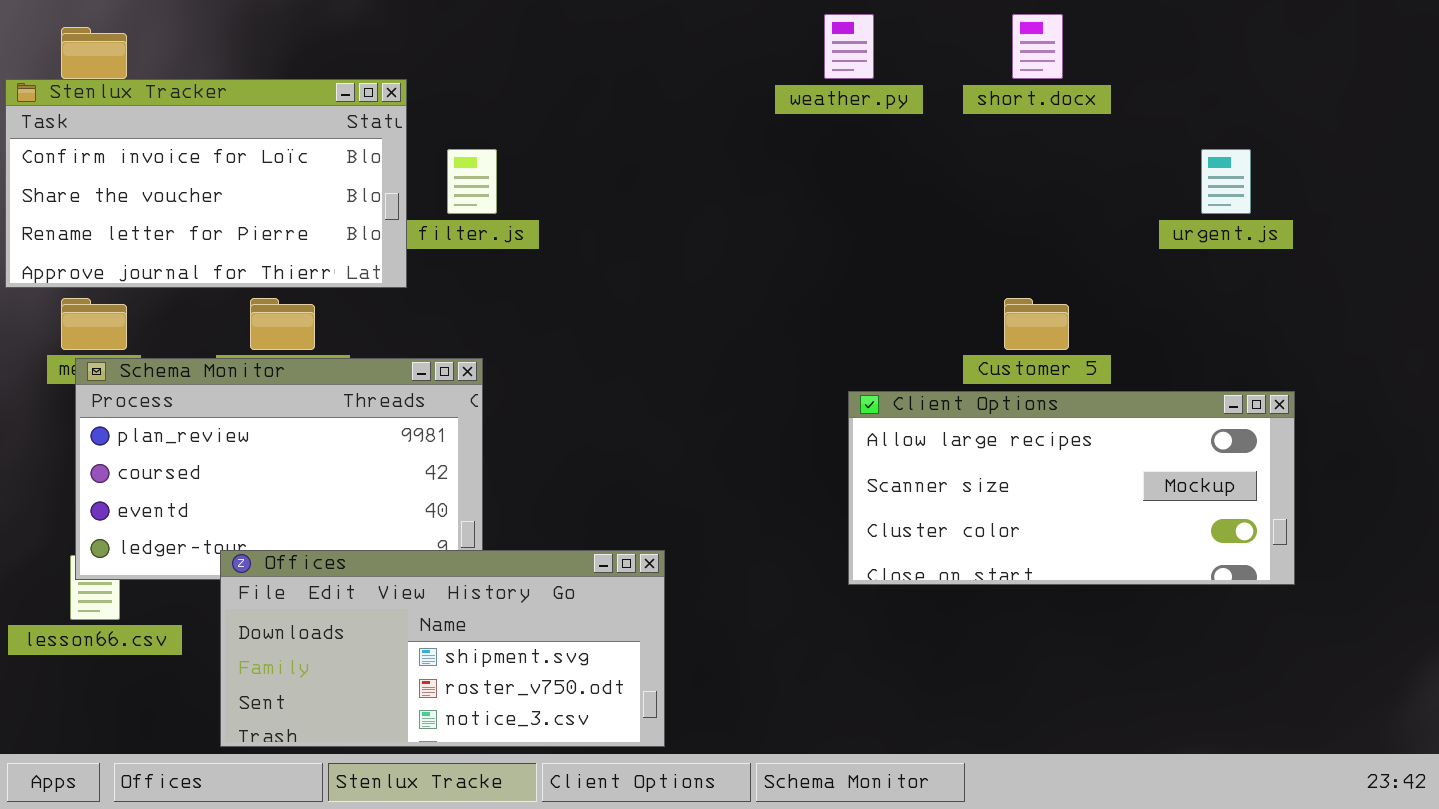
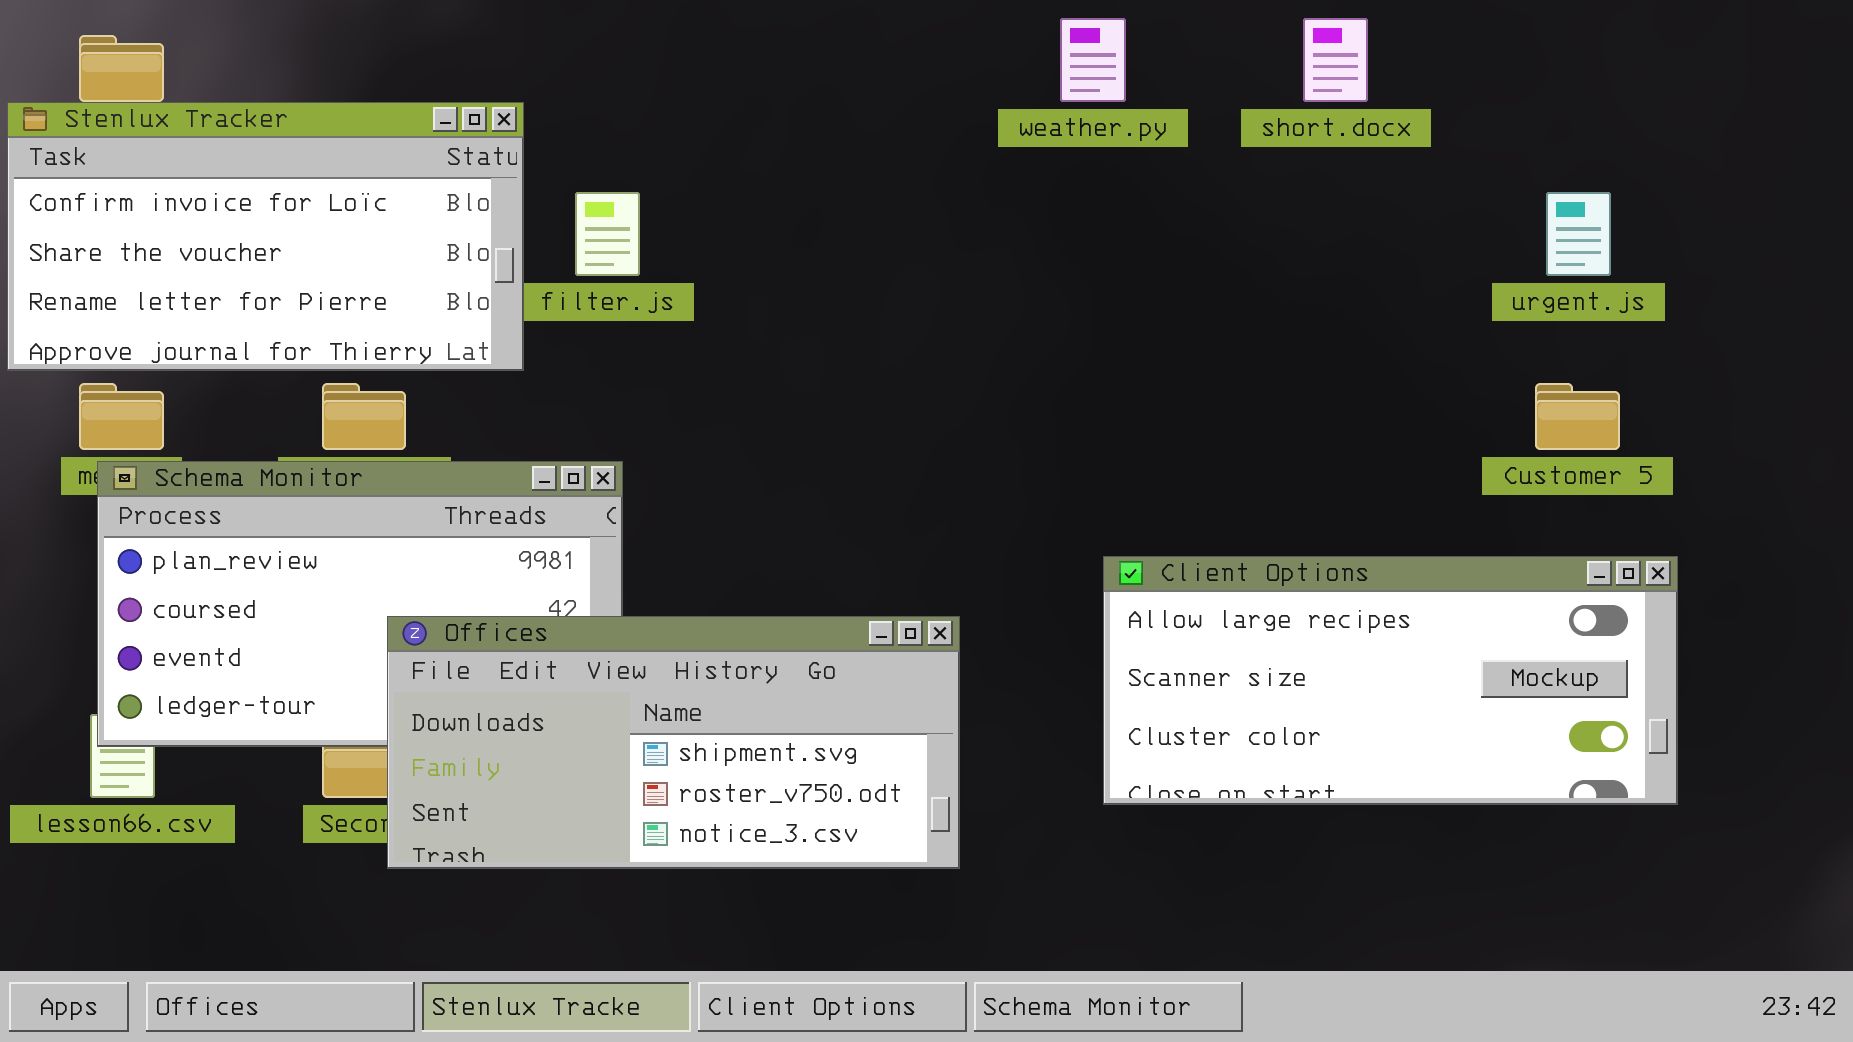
Customer 5: [1004,298,1069,350] -> [1535,383,1620,450], moved
Client Options: [848,391,1295,585] -> [1103,556,1678,805], moved
Offices: [220,550,665,747] -> [387,616,960,869], moved

